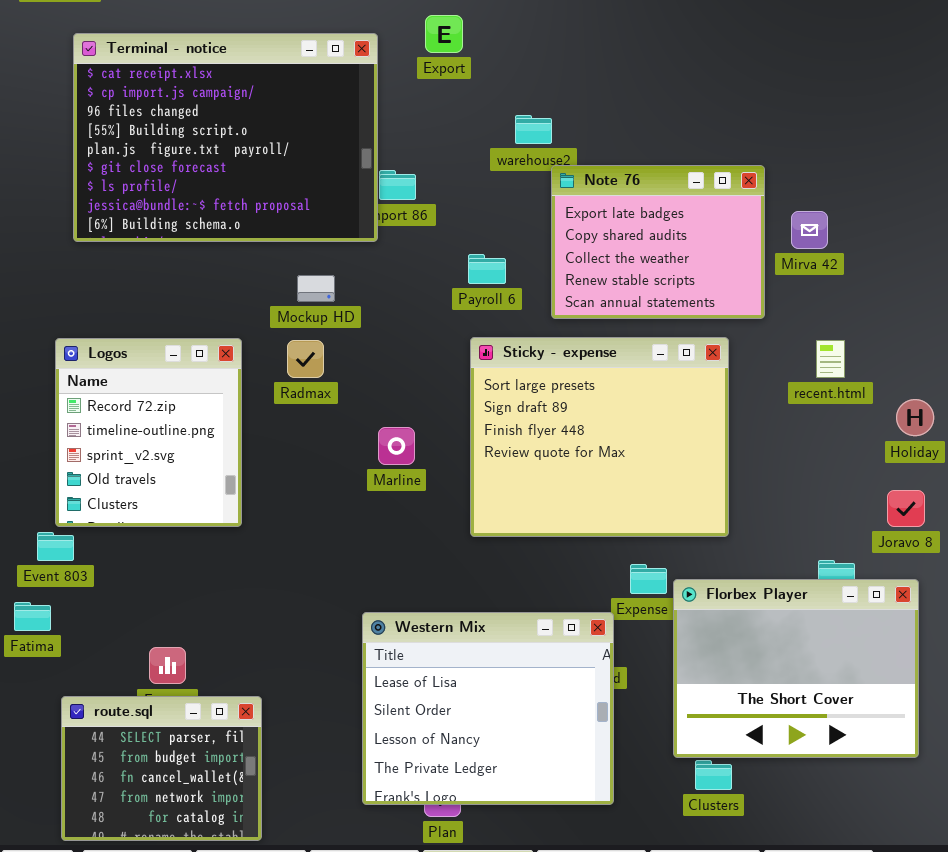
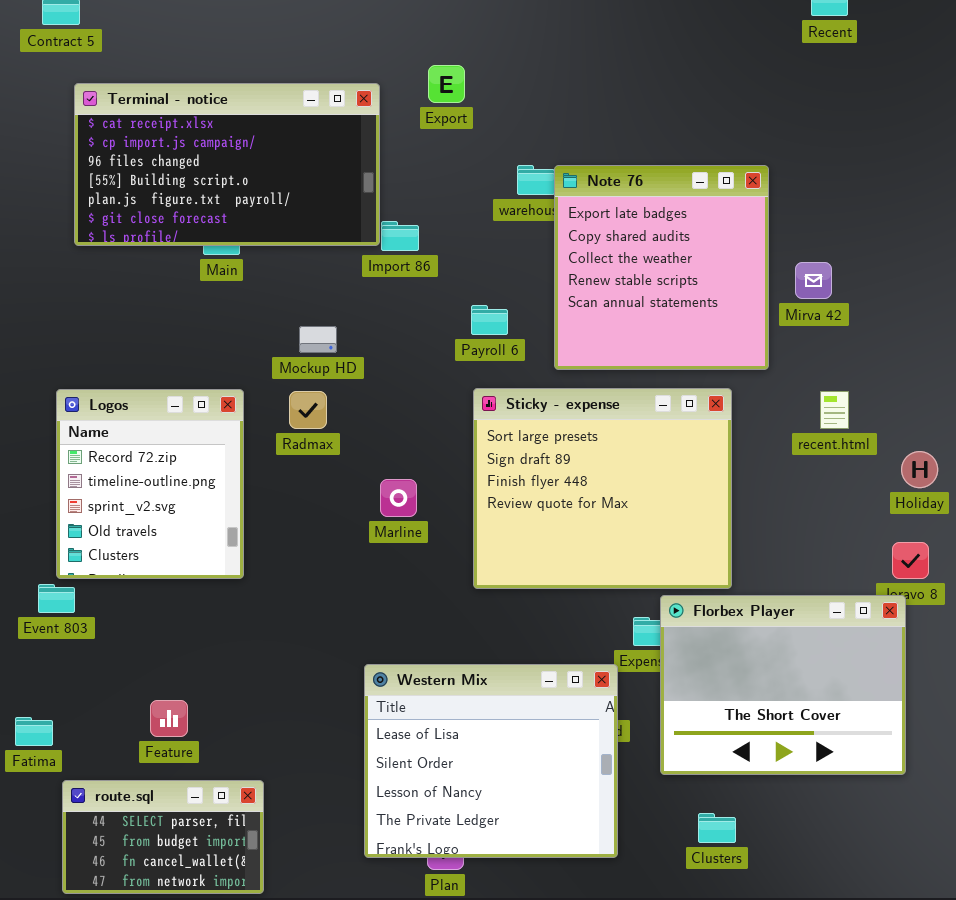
Terminal - notice: [73,33,378,242] -> [74,83,380,246], resized
Note 76: [551,165,765,319] -> [554,165,769,370], resized
Florbex Player: [673,579,919,758] -> [660,595,906,775], moved
Fatima: [14,602,51,631] -> [15,717,53,746], moved
route.sql: [61,696,262,841] -> [62,780,264,894], resized

